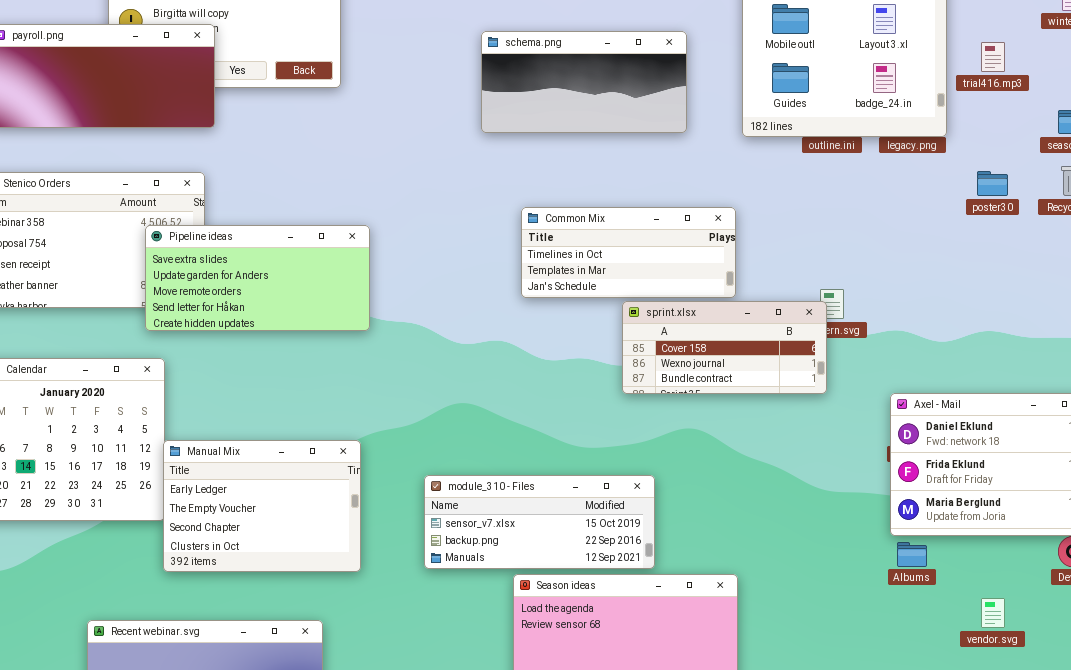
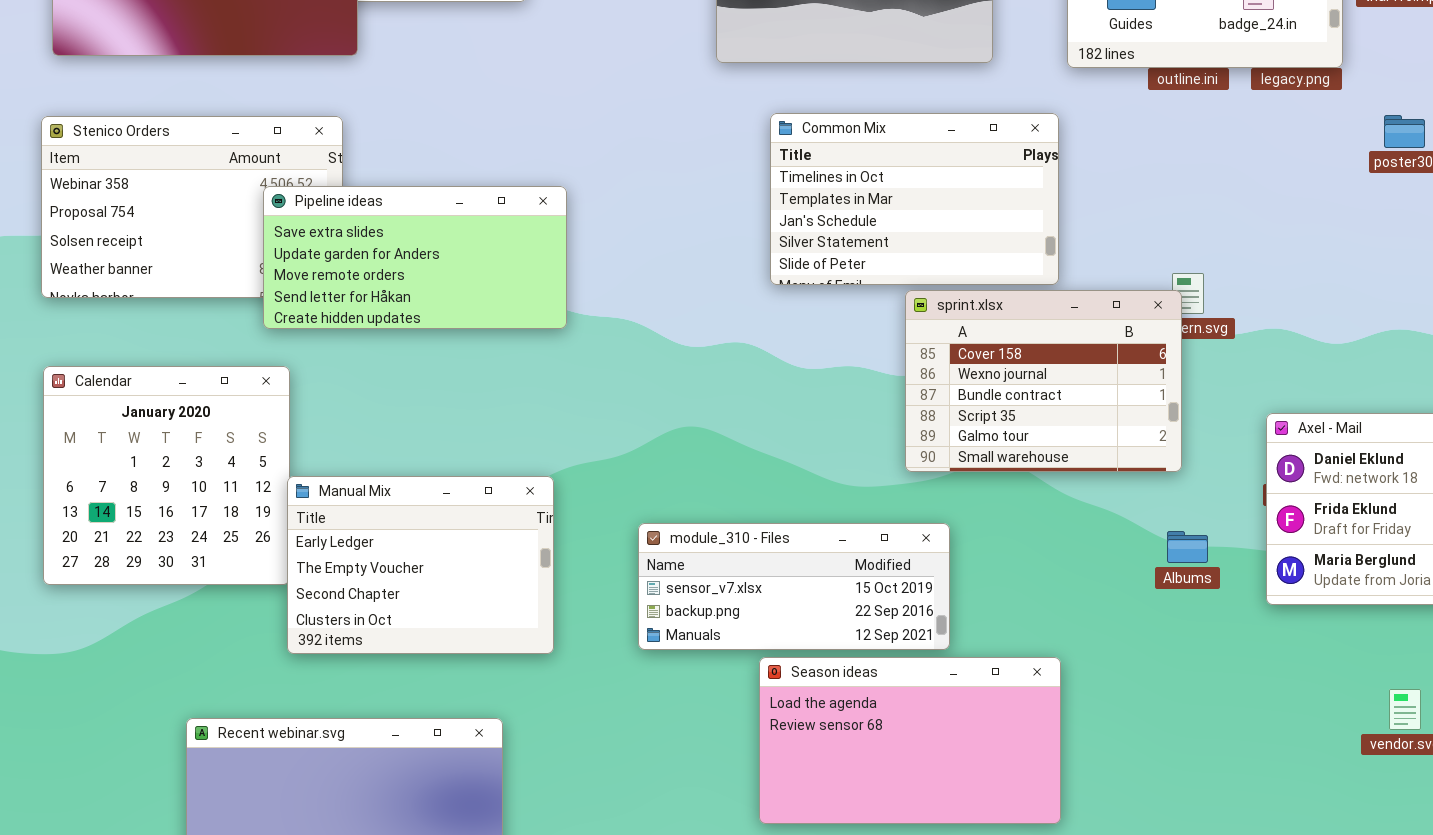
Common Mix: [521,207,736,298] -> [770,113,1059,285], resized
sprint.xlsx: [622,301,827,394] -> [905,290,1182,472], resized
Albums: [897,542,927,567] -> [1167,531,1208,563], moved

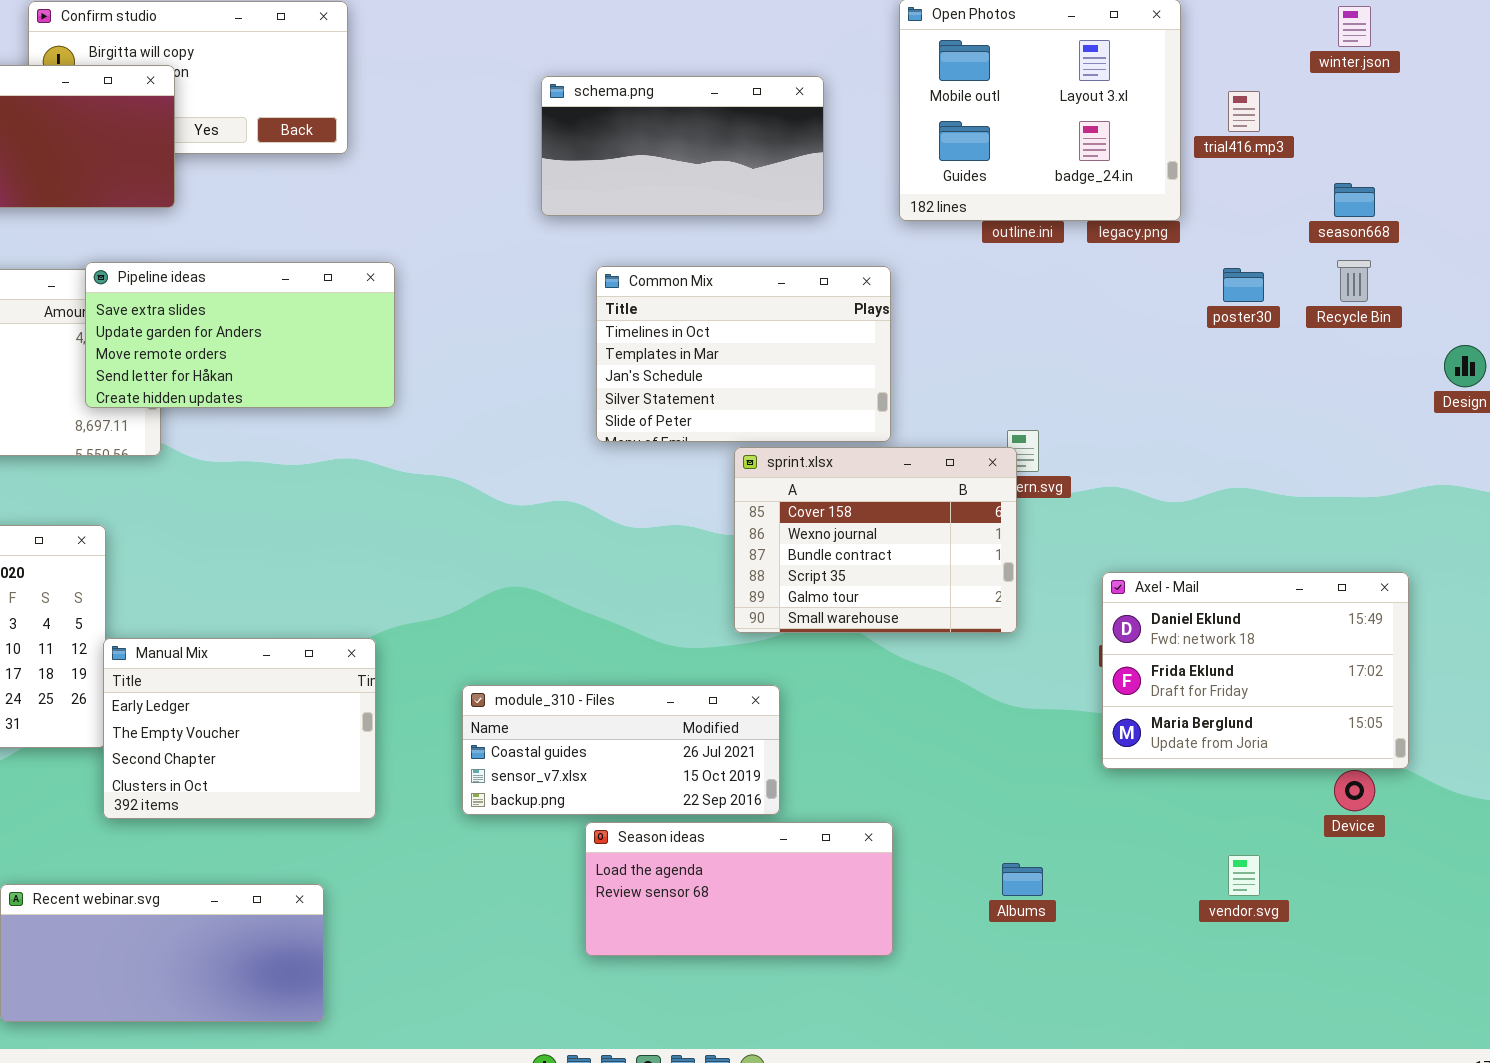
Pipeline ideas: [263,186,567,329] -> [85,262,395,408], moved
module_310 - Files: [638,523,950,650] -> [462,685,780,815], scrolled up 1 row
Albums: [1167,531,1208,563] -> [1002,863,1043,896], moved
Season ideas: [759,657,1061,824] -> [585,822,893,956], resized

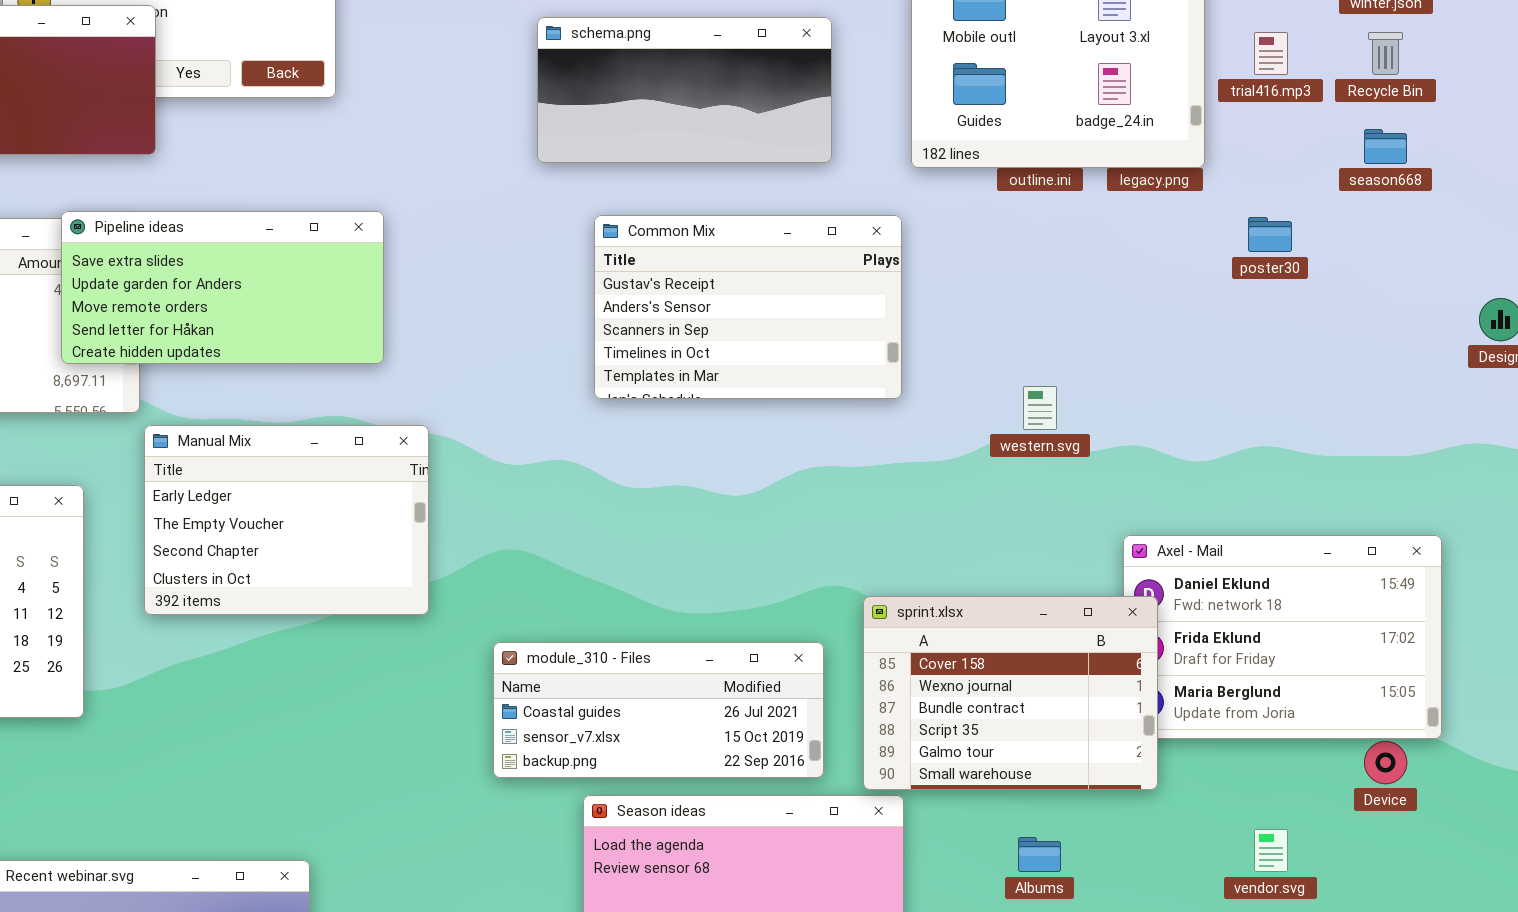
Recycle Bin: [1337,260,1371,302] -> [1368,32,1403,75], moved
Common Mix: [596,266,891,442] -> [594,215,902,399], scrolled up 3 rows
sprint.xlsx: [734,447,1017,633] -> [863,596,1158,790], moved
Manual Mix: [103,638,376,819] -> [144,425,429,615], moved
module_310 - Files: [462,685,780,815] -> [493,642,824,778], moved

